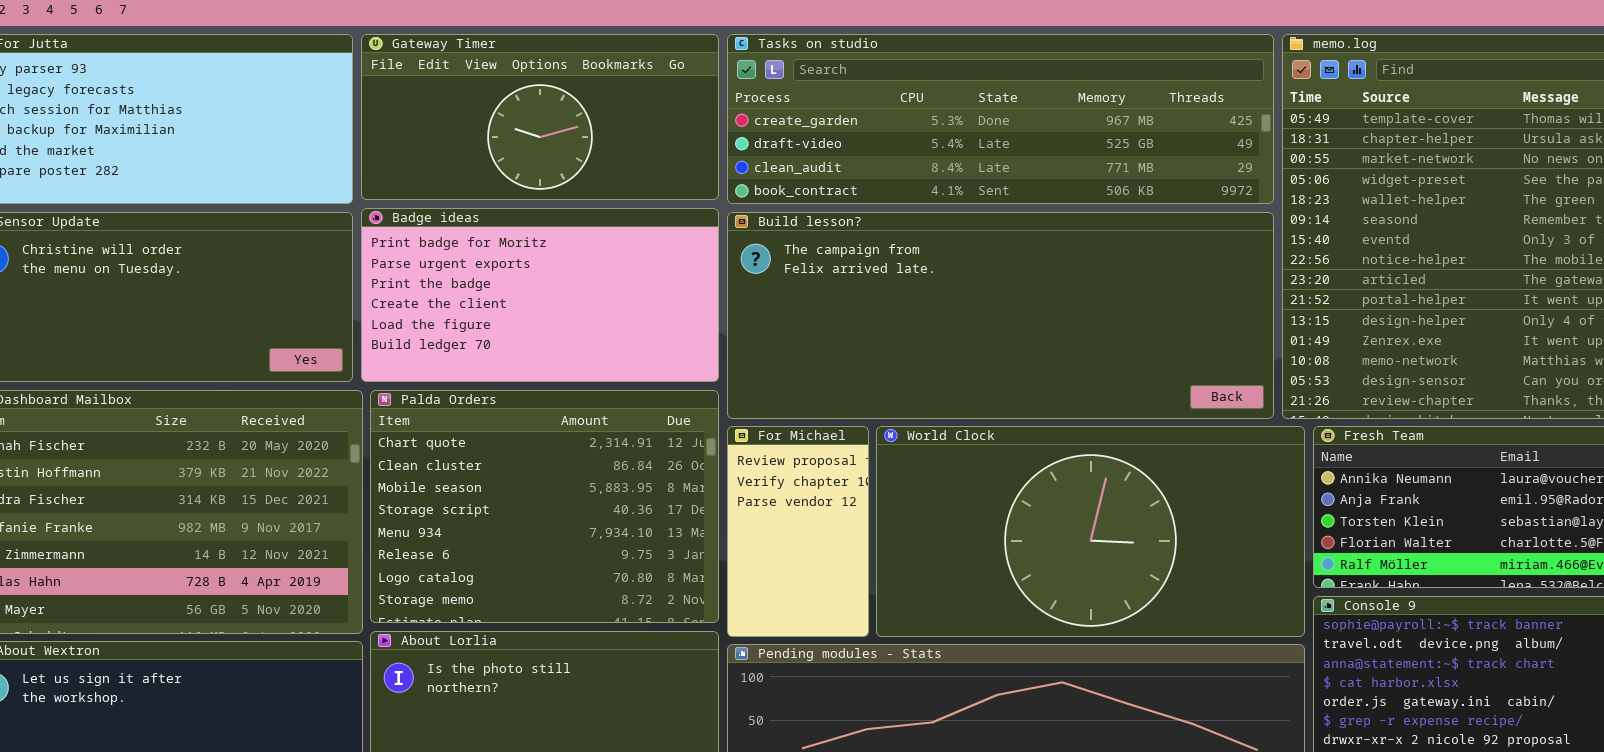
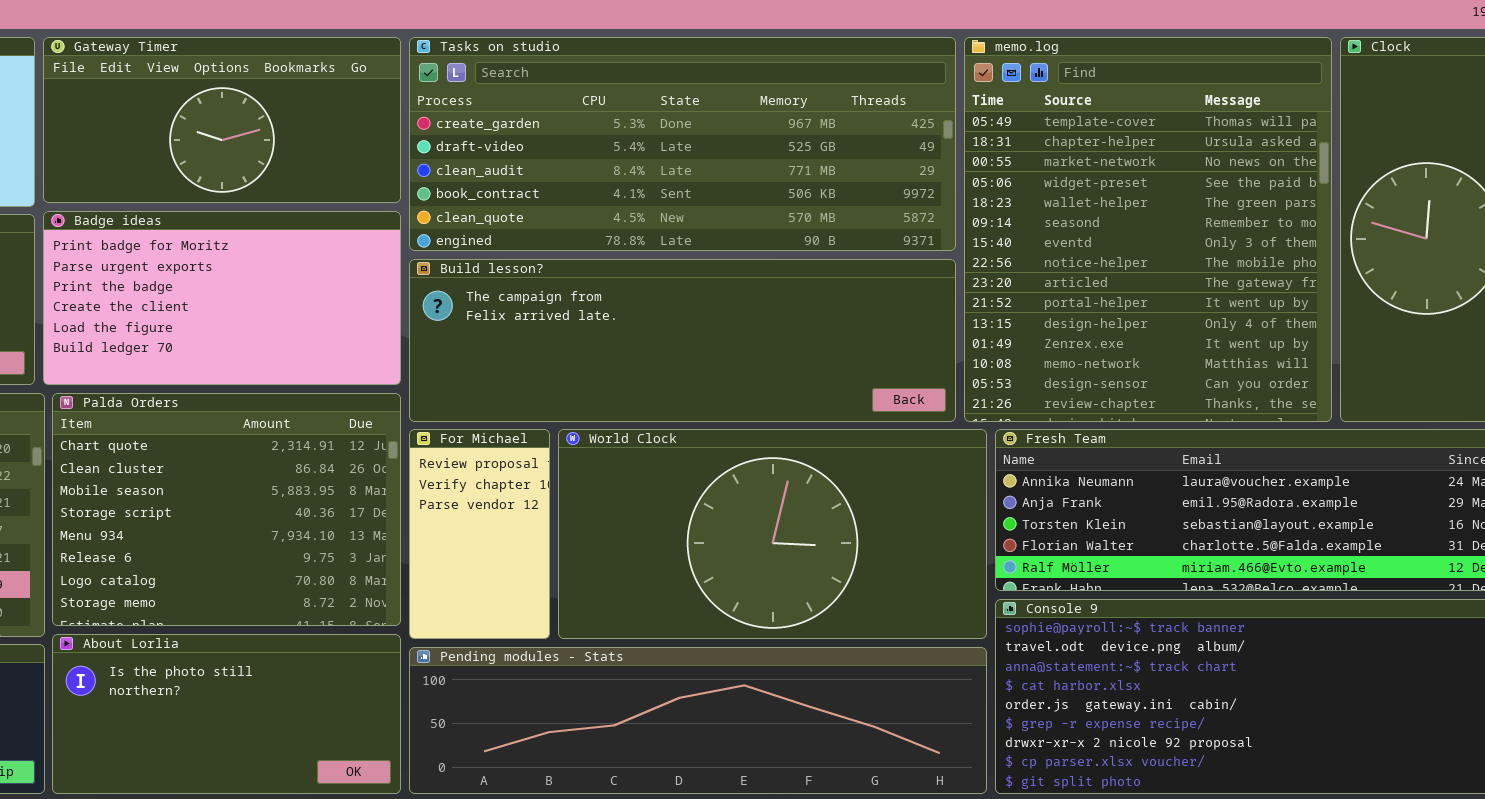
Tasks on studio: [727,34,1274,204] -> [409,37,956,251], resized
Build lesson?: [727,212,1274,419] -> [409,259,956,422], resized

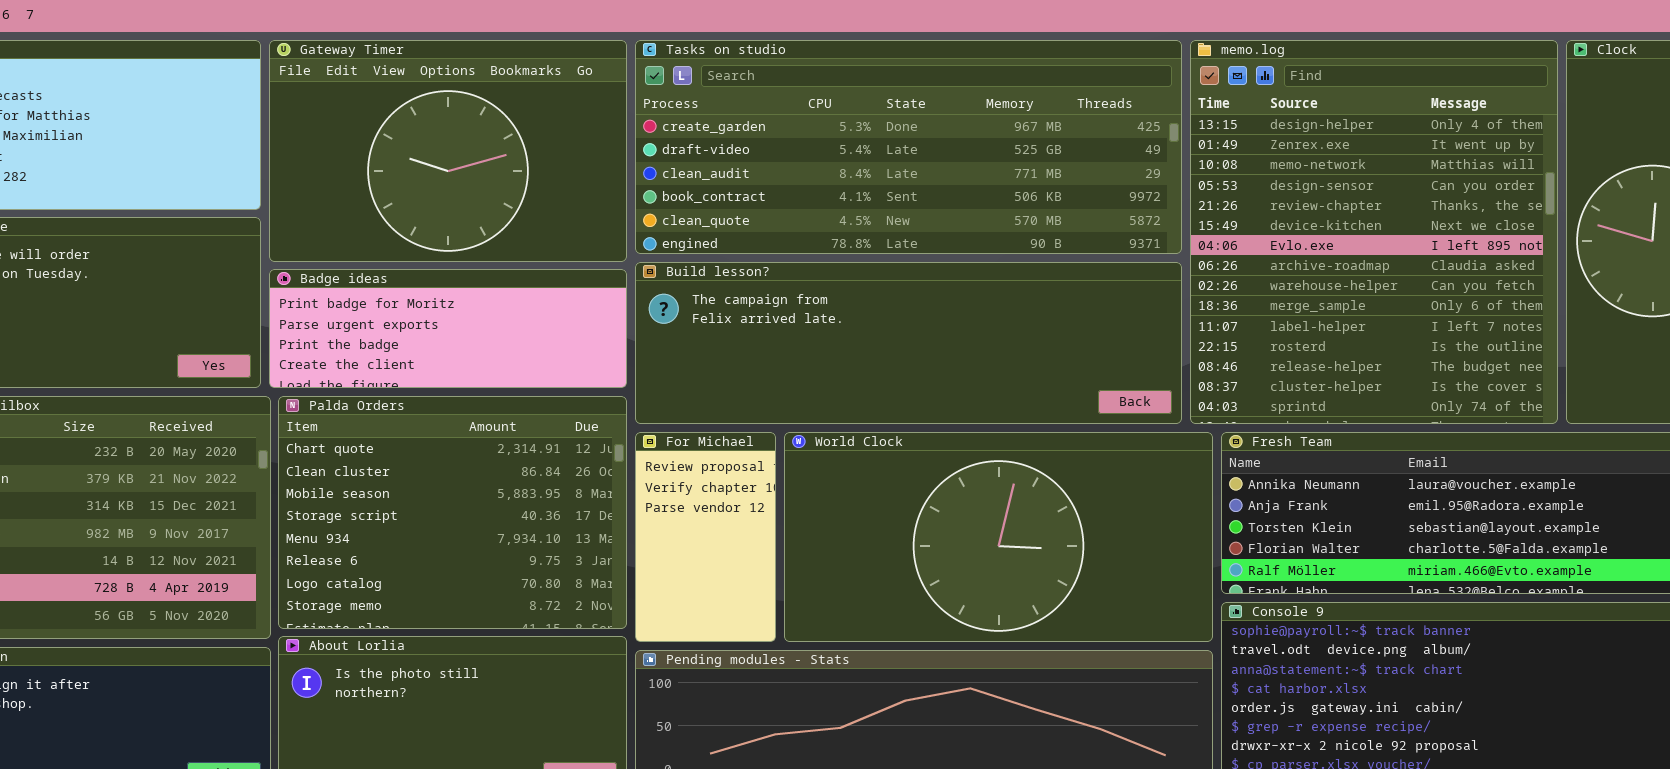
Gateway Timer: [43,37,401,203] -> [269,40,627,262], resized
memo.log: [964,37,1332,422] -> [1190,40,1558,424], scrolled down 10 rows
Badge ideas: [43,211,401,385] -> [269,269,627,388], resized

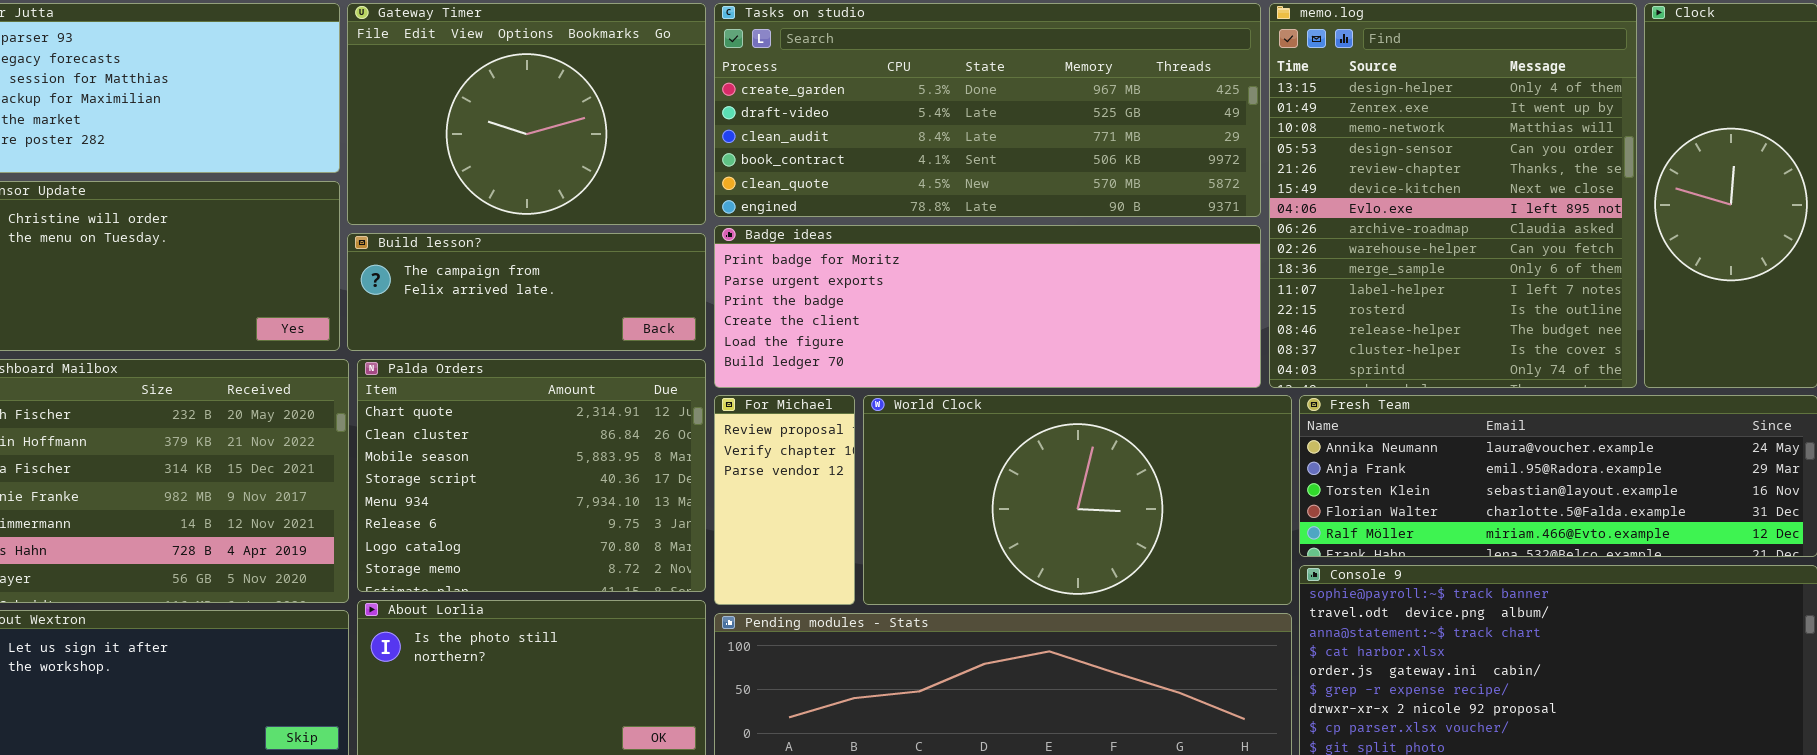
Build lesson?: [635,262,1182,424] -> [347,233,706,351], moved, resized
Badge ideas: [269,269,627,388] -> [714,225,1261,388], moved, resized

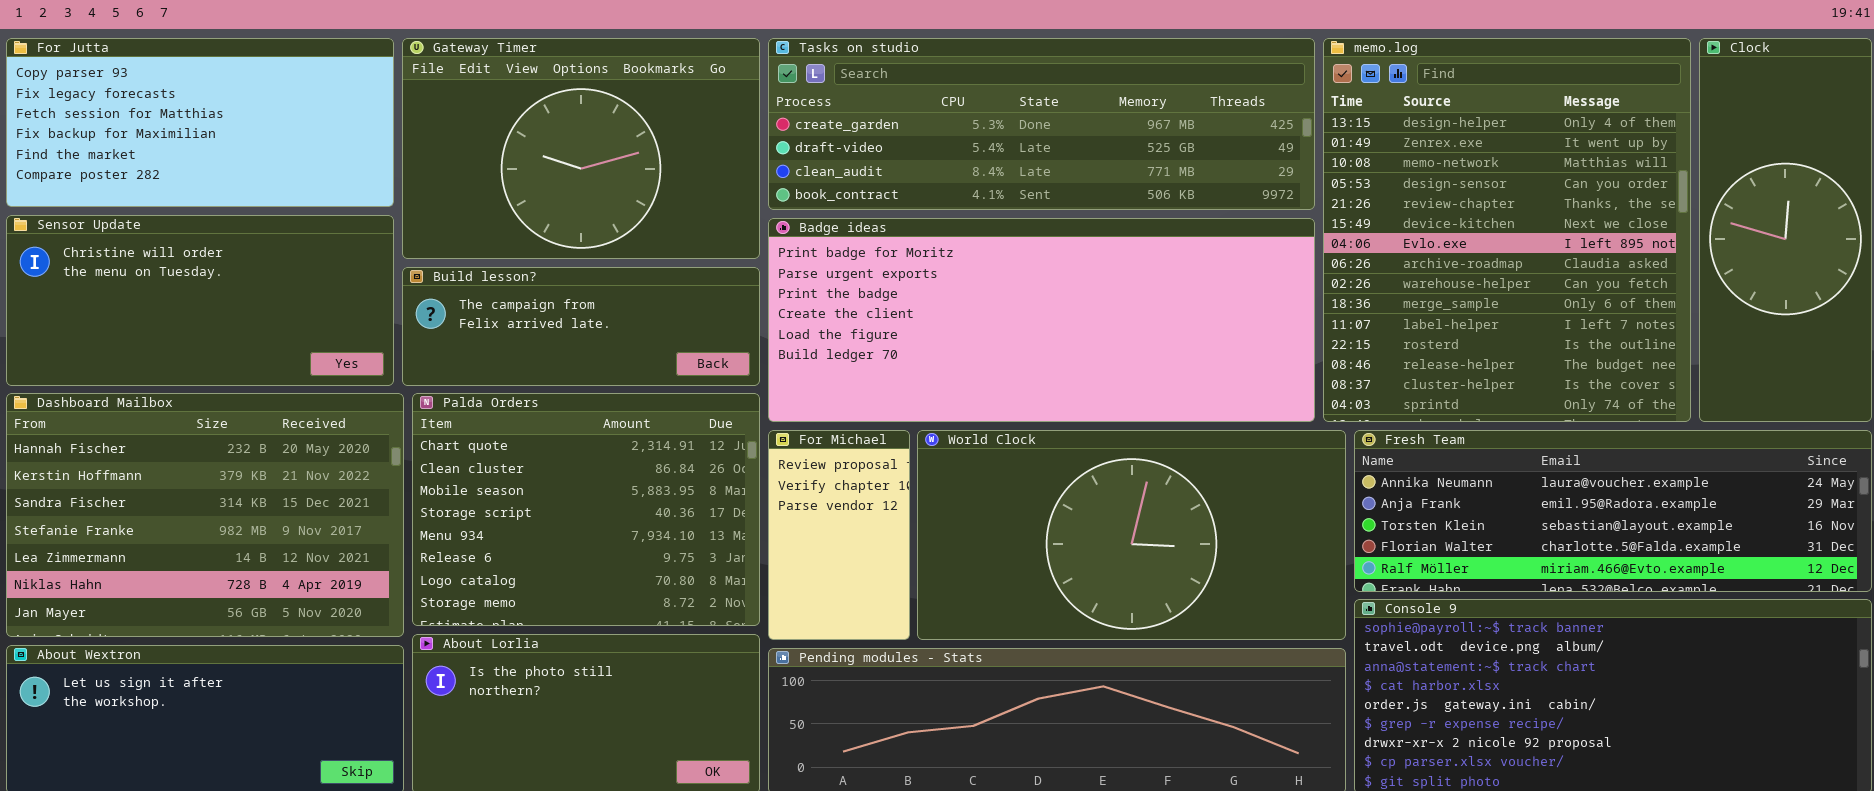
Tasks on studio: [714,3,1261,217] -> [768,38,1315,210], resized
Badge ideas: [714,225,1261,388] -> [768,218,1315,422], resized

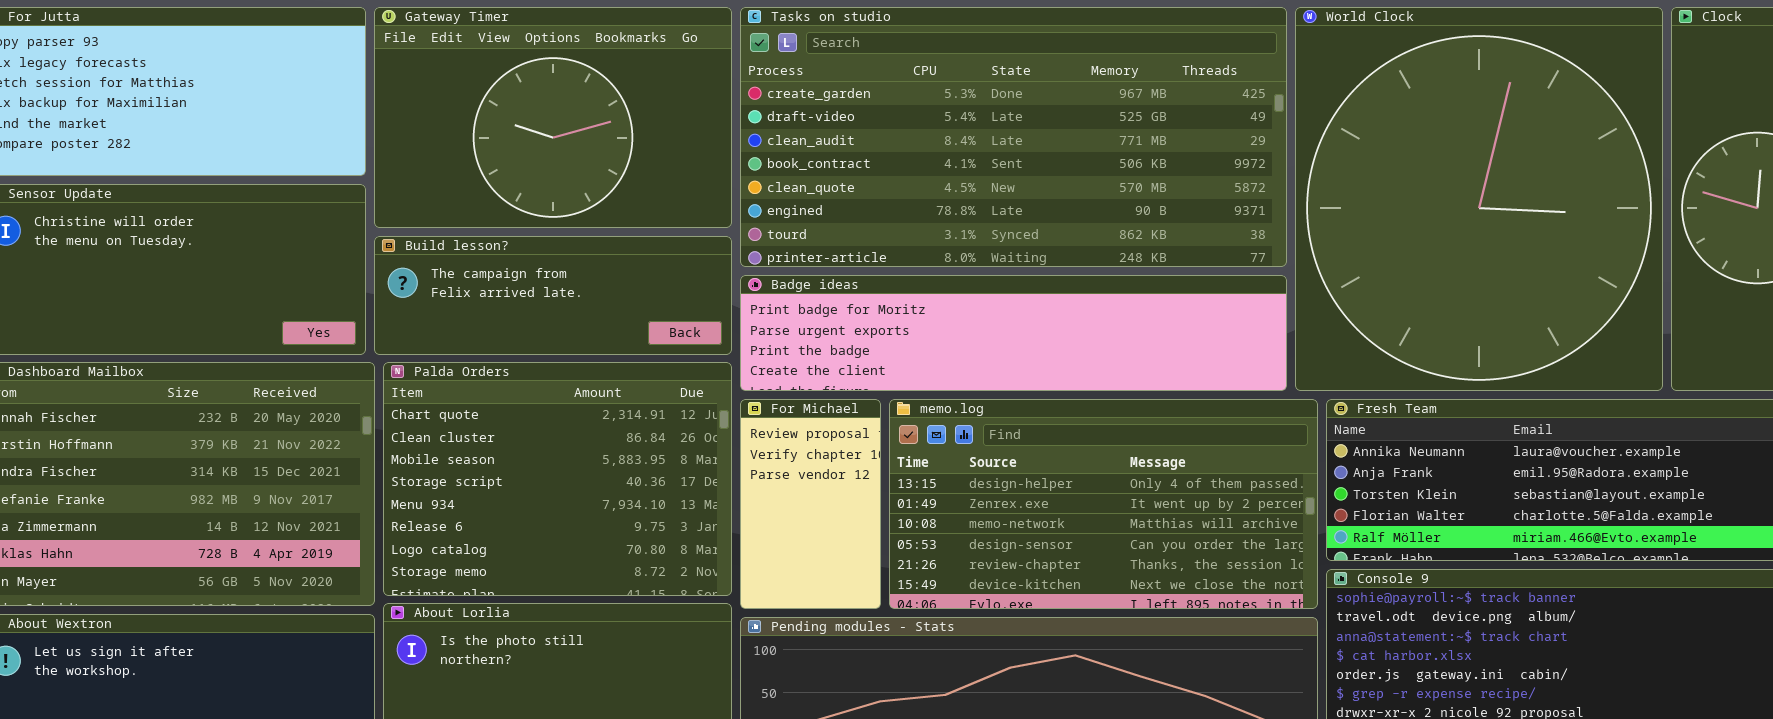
Tasks on studio: [768,38,1315,210] -> [740,7,1287,267], resized
memo.log: [1323,38,1691,422] -> [889,399,1318,609], moved, resized
Badge ideas: [768,218,1315,422] -> [740,275,1287,391], resized
World Clock: [917,430,1346,640] -> [1295,7,1663,391], moved, resized

